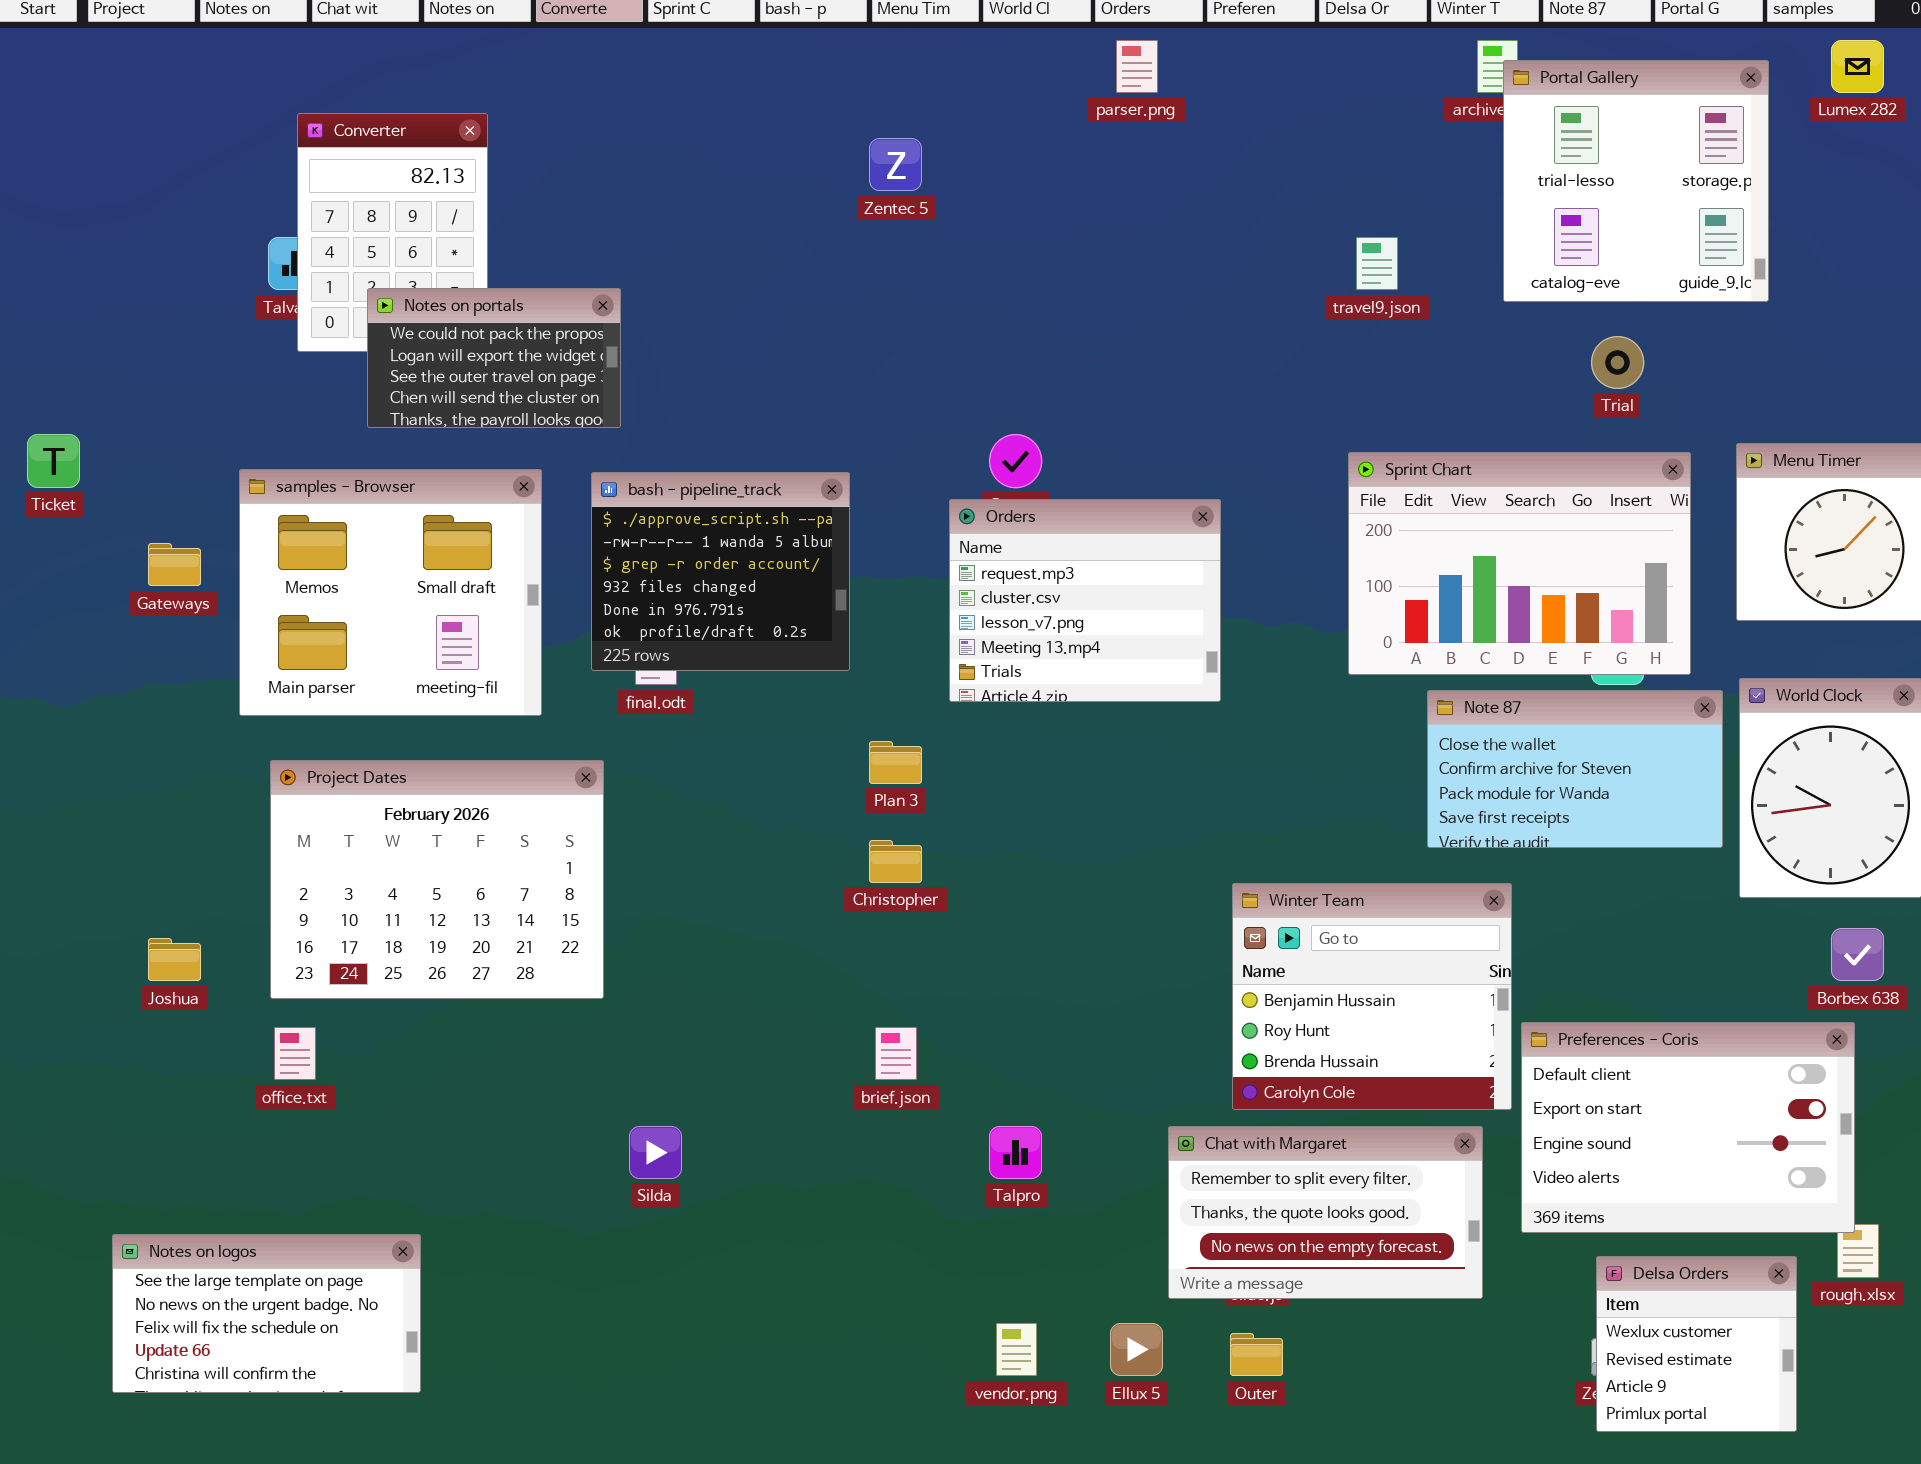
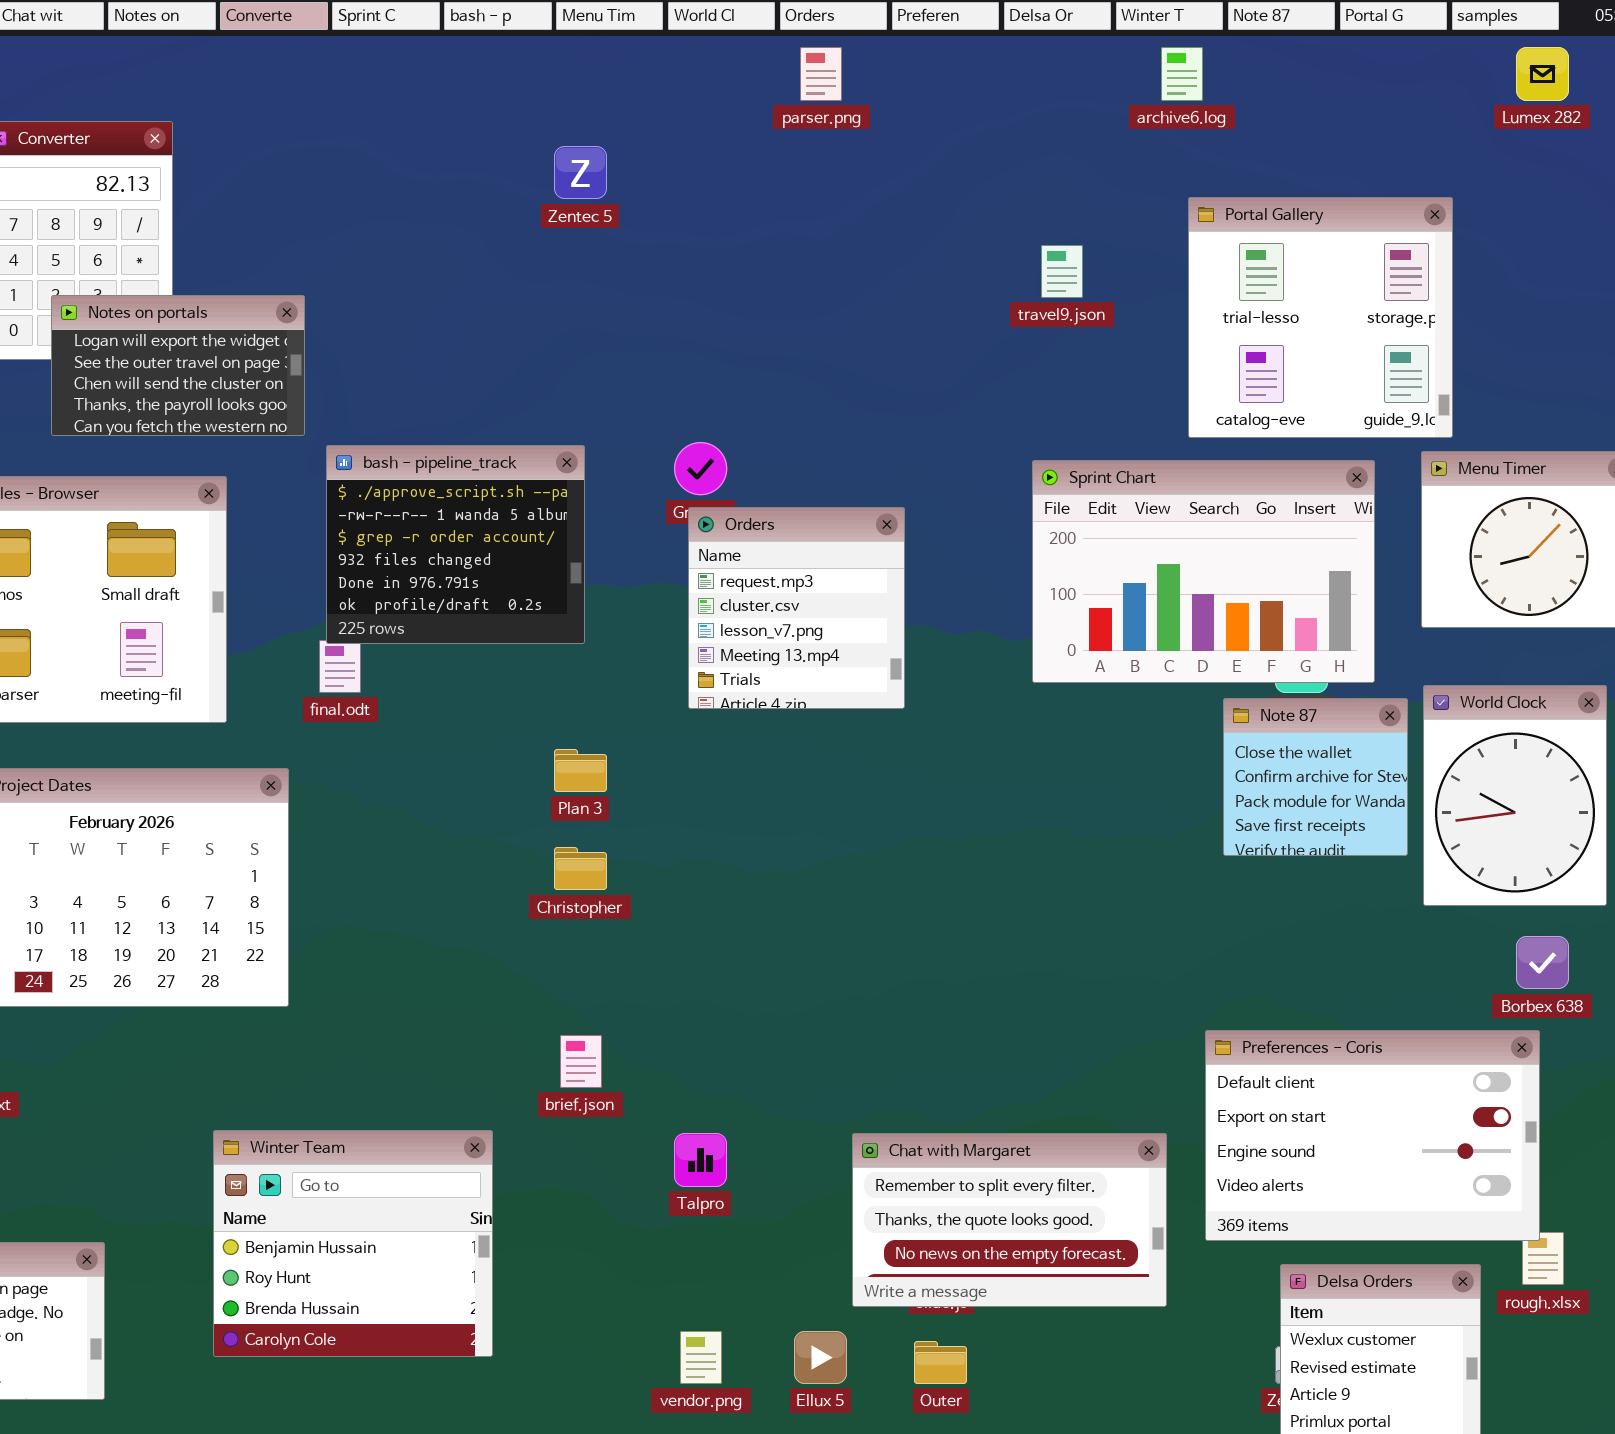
Portal Gallery: [1503,60,1769,302] -> [1188,197,1453,438], moved
Notes on portals: [367,288,621,428] -> [51,295,305,436], scrolled down 1 row
bash - pipeline_track: [591,472,850,671] -> [326,445,585,644], moved
Orders: [949,499,1221,702] -> [688,507,905,709], resized
Note 87: [1427,690,1723,848] -> [1223,698,1408,856], resized
Winter Team: [1232,883,1512,1110] -> [213,1130,493,1357], moved

